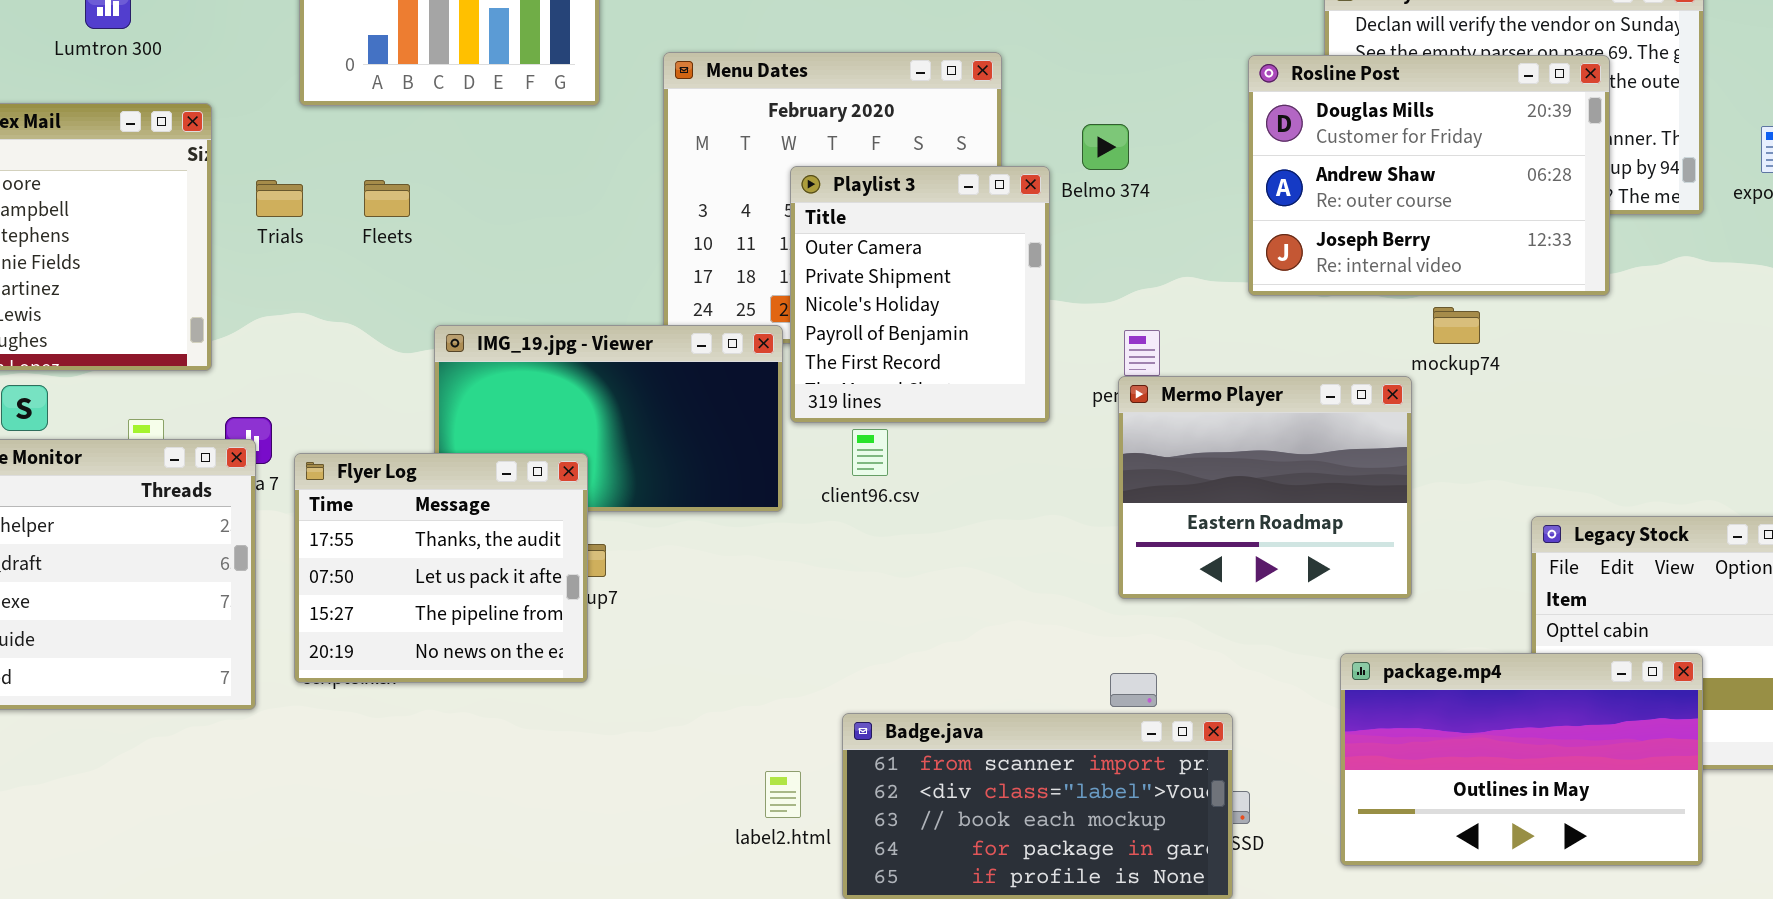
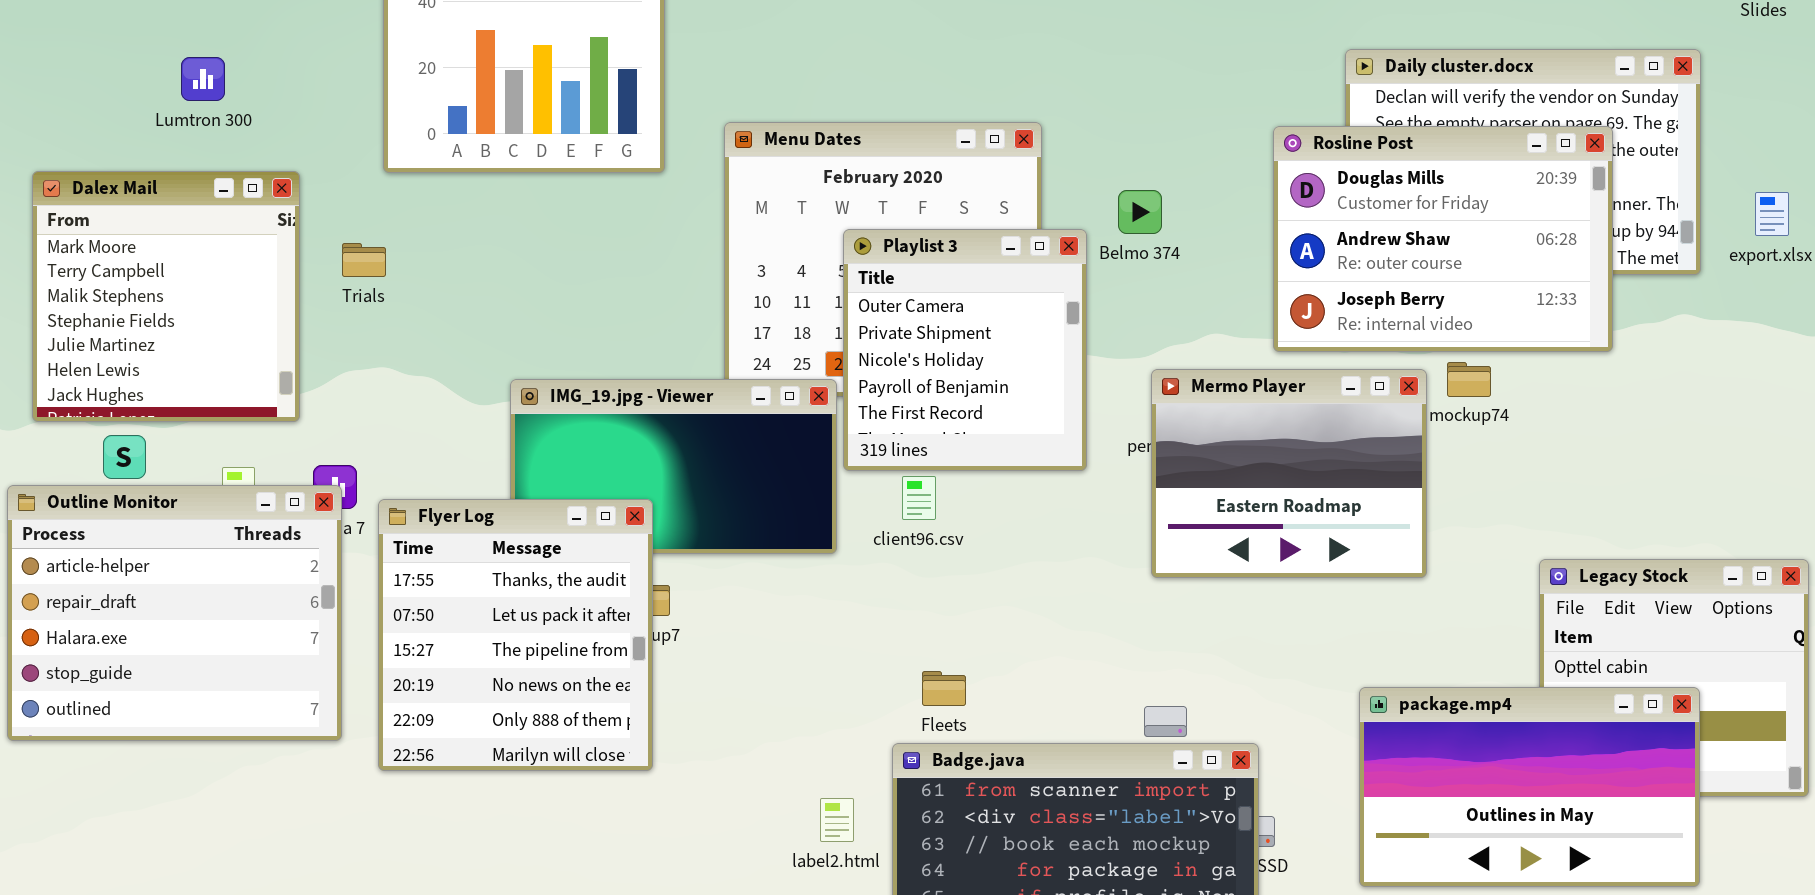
Fleets: [364,180,410,217] -> [922,671,966,706], moved
Mermo Player: [1118,376,1412,599] -> [1151,369,1427,578], moved
Flyer Log: [294,453,588,683] -> [378,499,653,771], resized

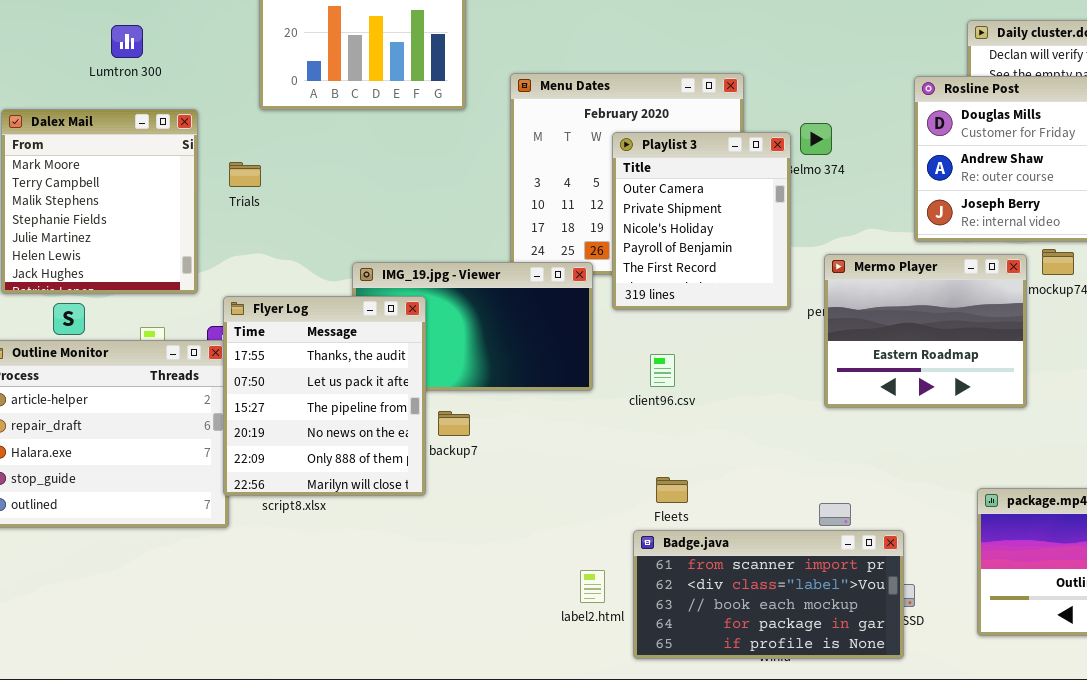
Playlist 3: [843,229,1087,471] -> [612,132,791,310], moved
client96.csv: [902,476,936,520] -> [650,354,675,387], moved
Flyer Log: [378,499,653,771] -> [223,296,426,496], moved

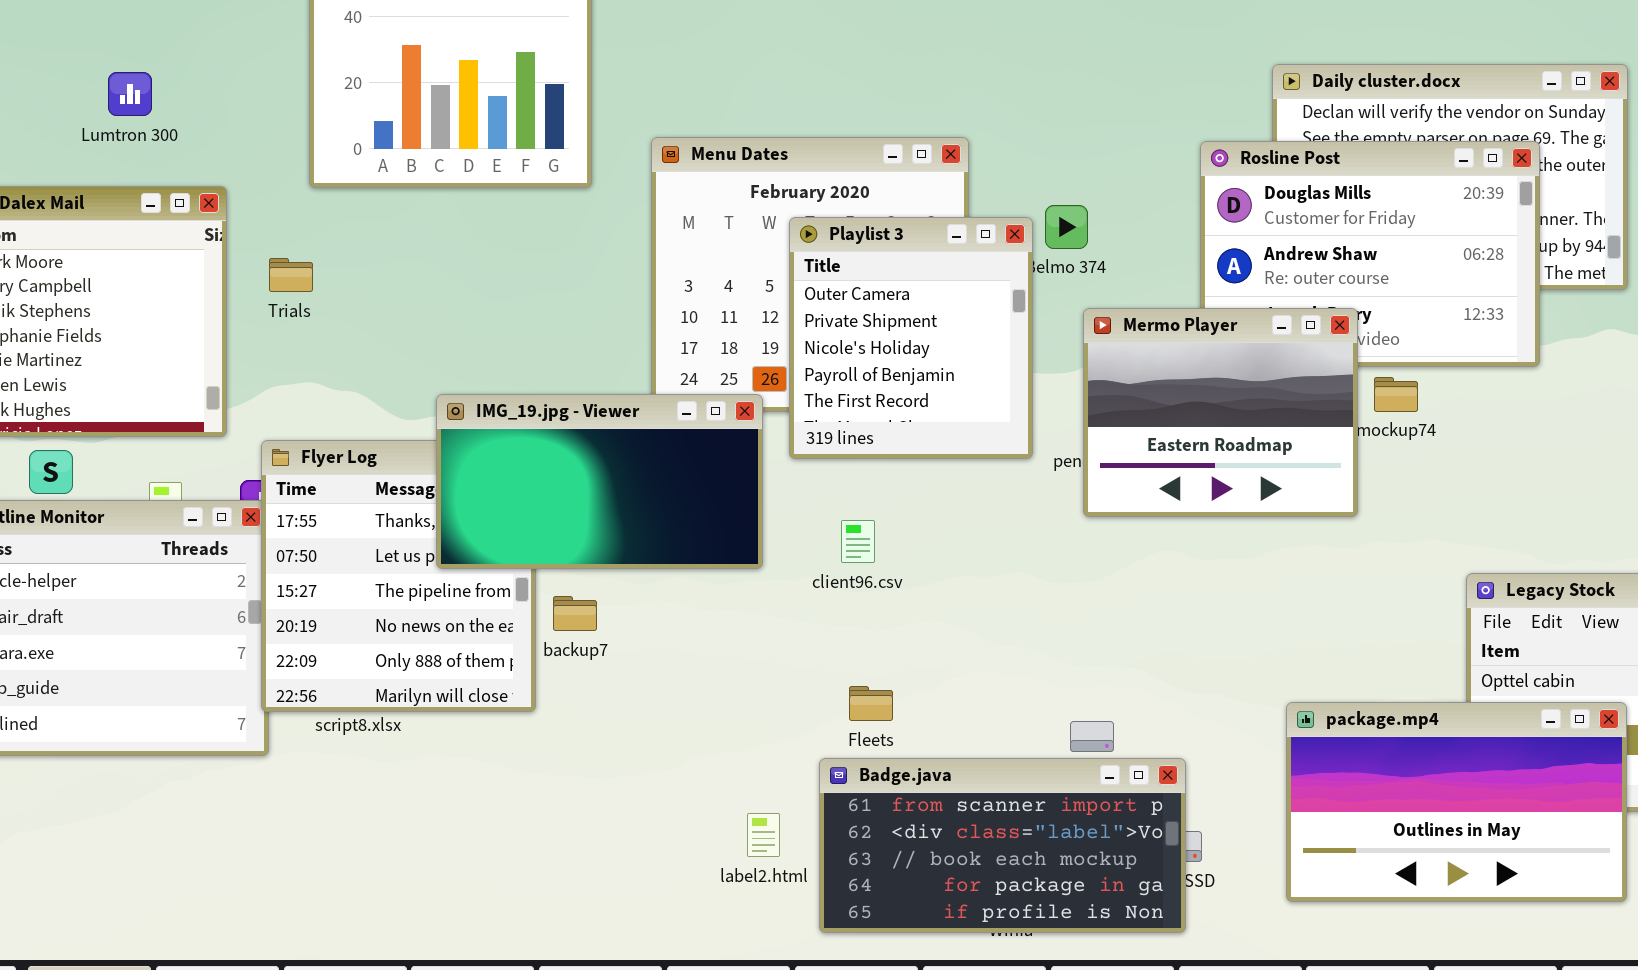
Mermo Player: [824,254,1027,408] -> [1083,308,1358,517], moved
IMG_19.jpg - Viewer: [352,262,593,391] -> [436,394,763,569], raised

